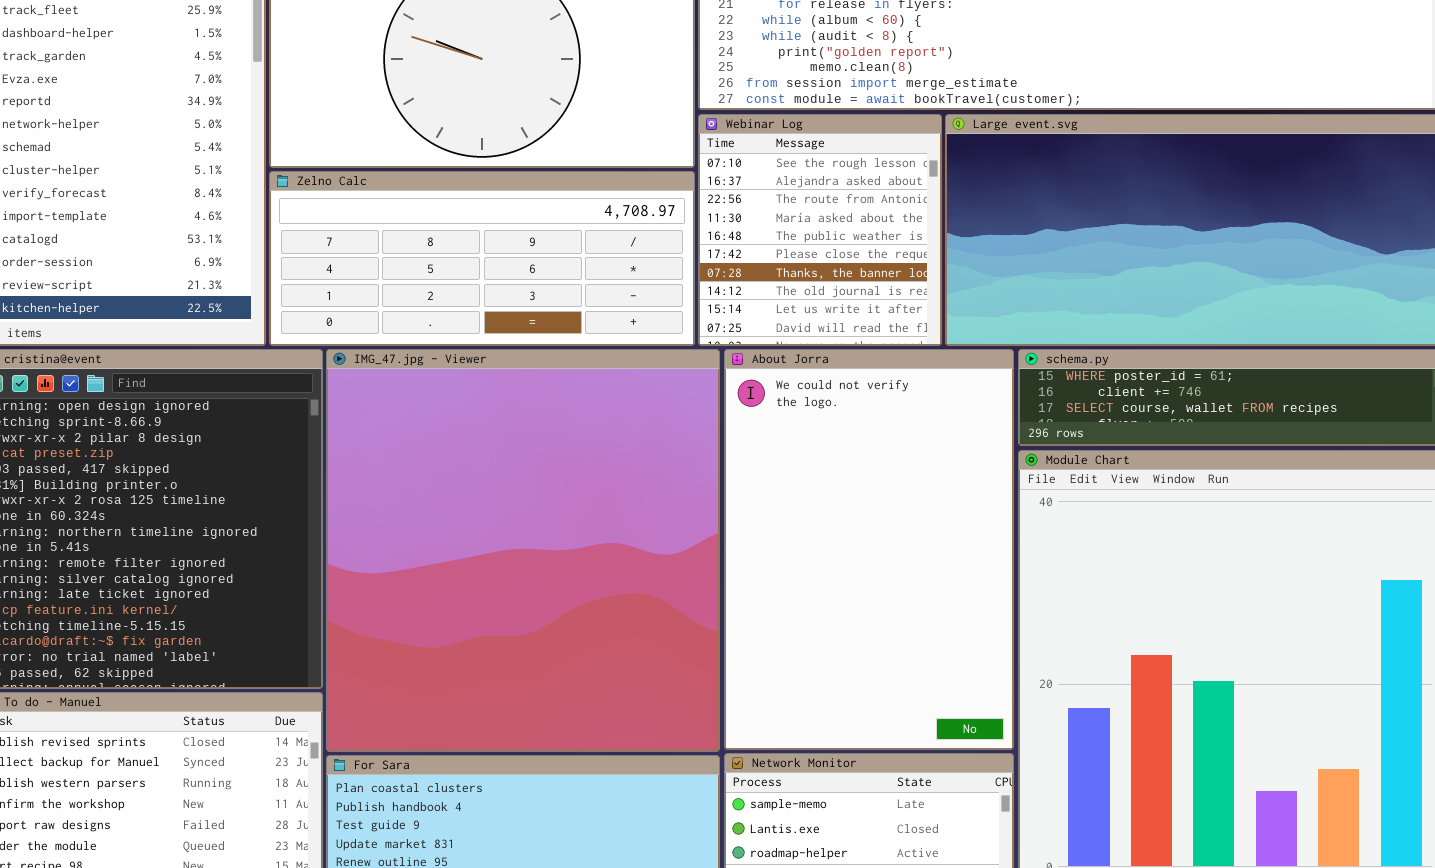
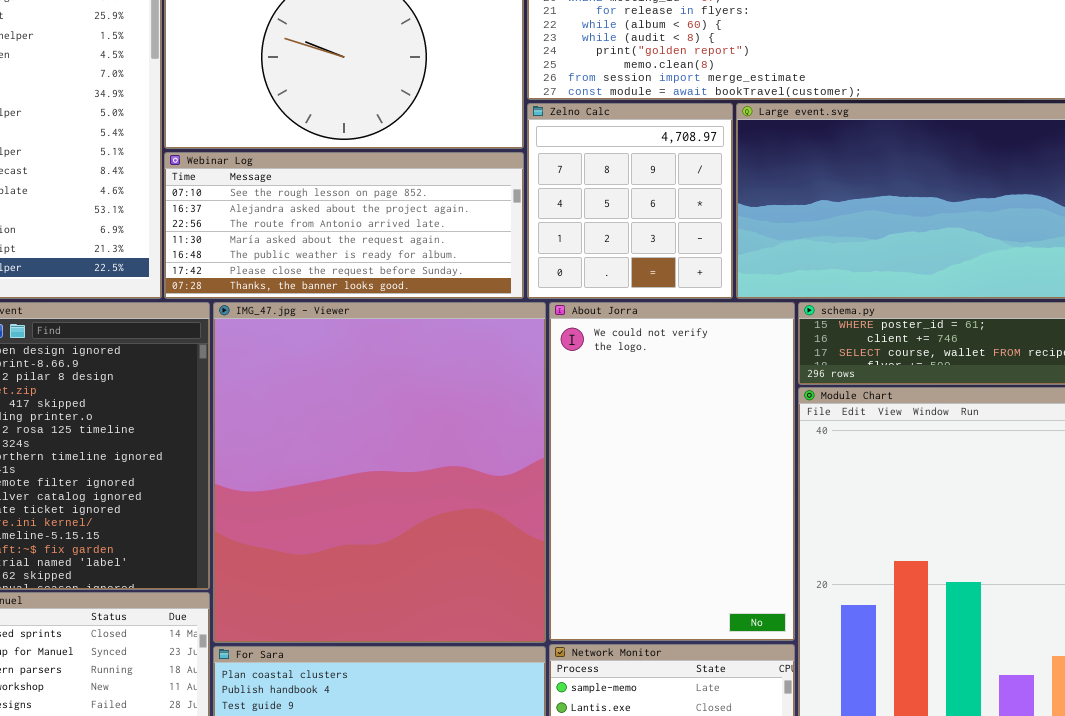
Webinar Log: [698,114,942,346] -> [164,152,524,299], moved, resized
Zelno Calc: [269,171,695,346] -> [527,103,733,299], moved, resized

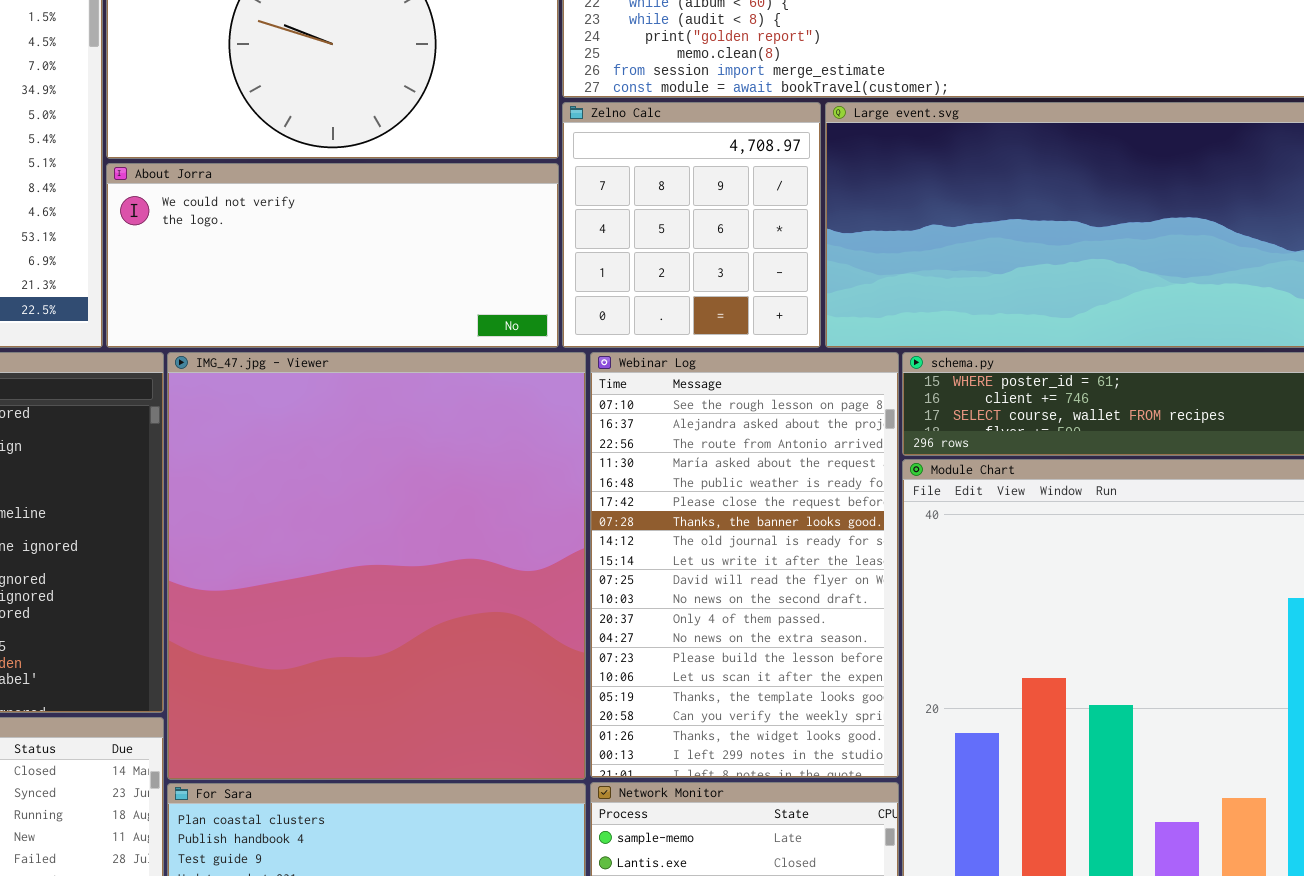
Webinar Log: [164,152,524,299] -> [590,352,899,778], moved, resized
About Jorra: [549,302,795,641] -> [106,163,559,348], moved, resized

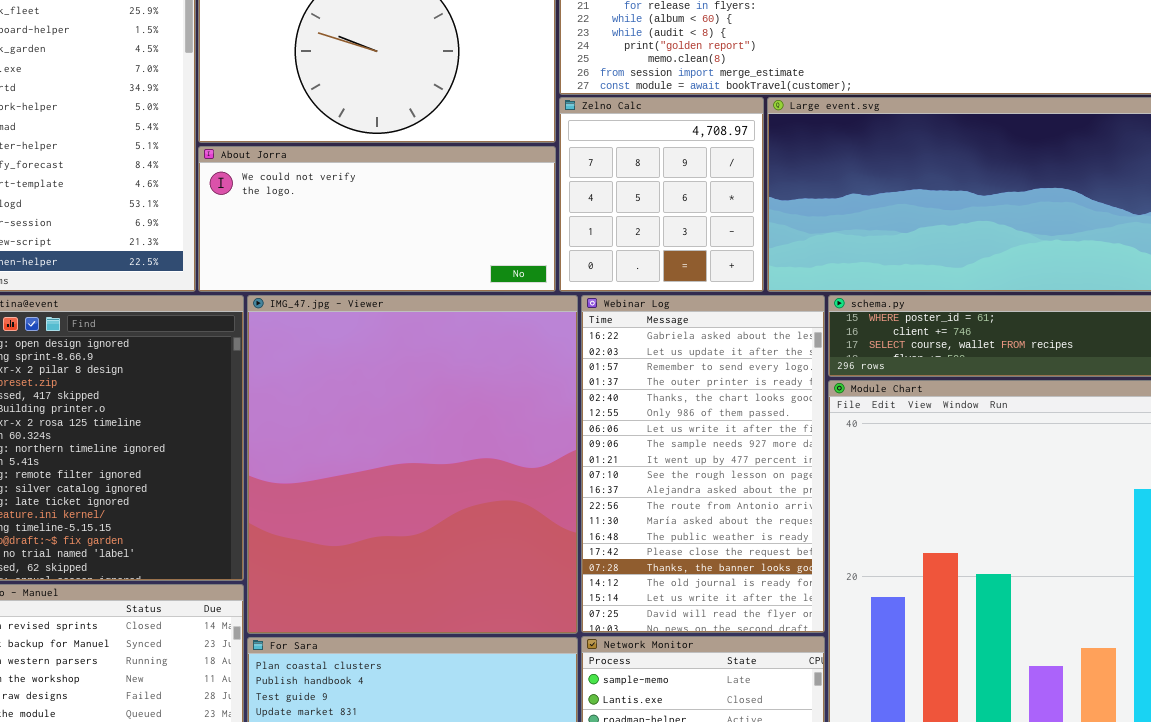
Webinar Log: [590,352,899,778] -> [581,295,825,633], scrolled up 9 rows

